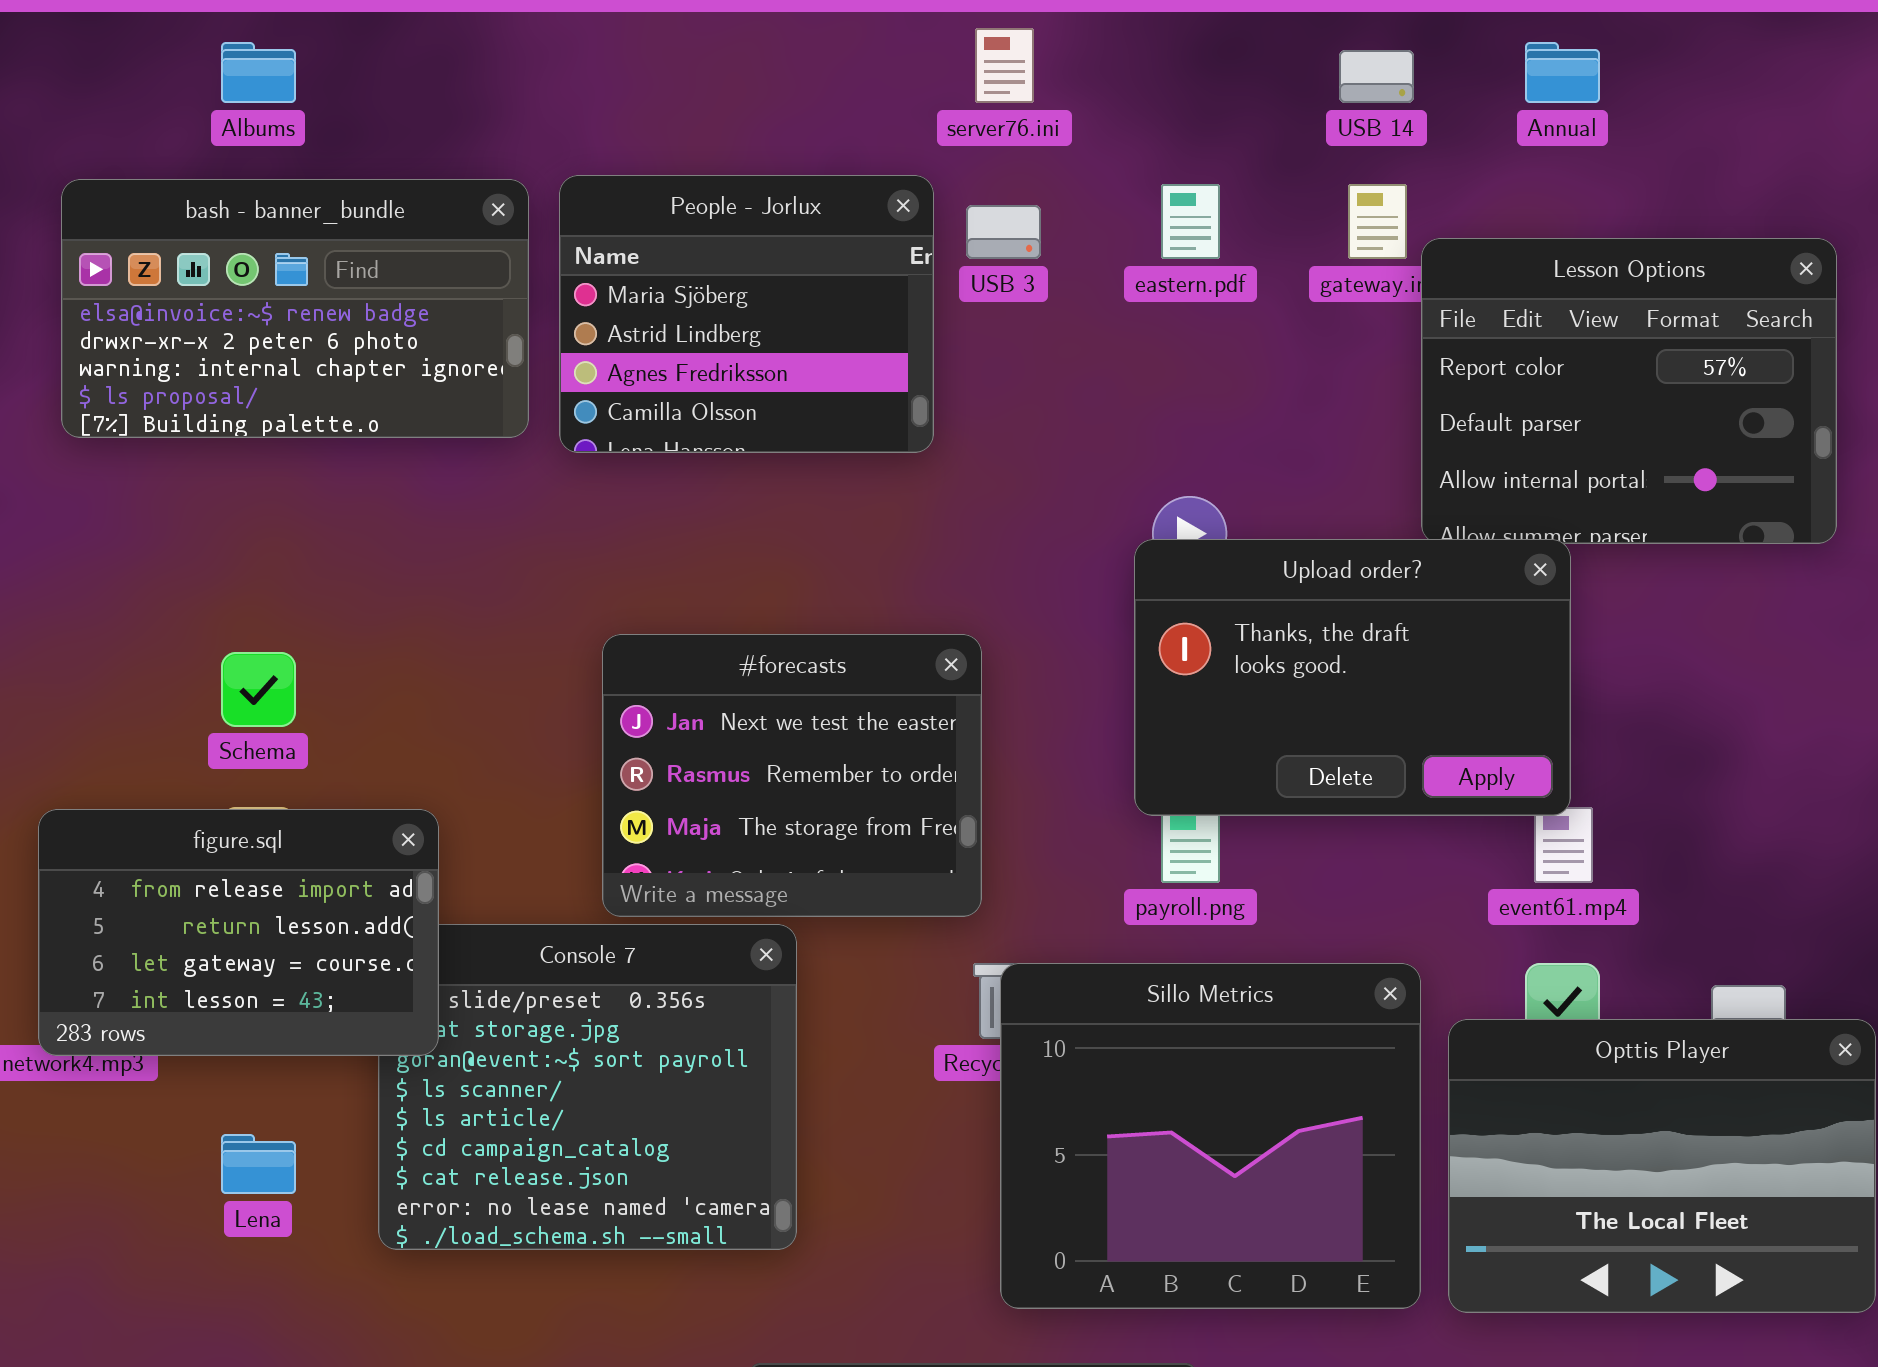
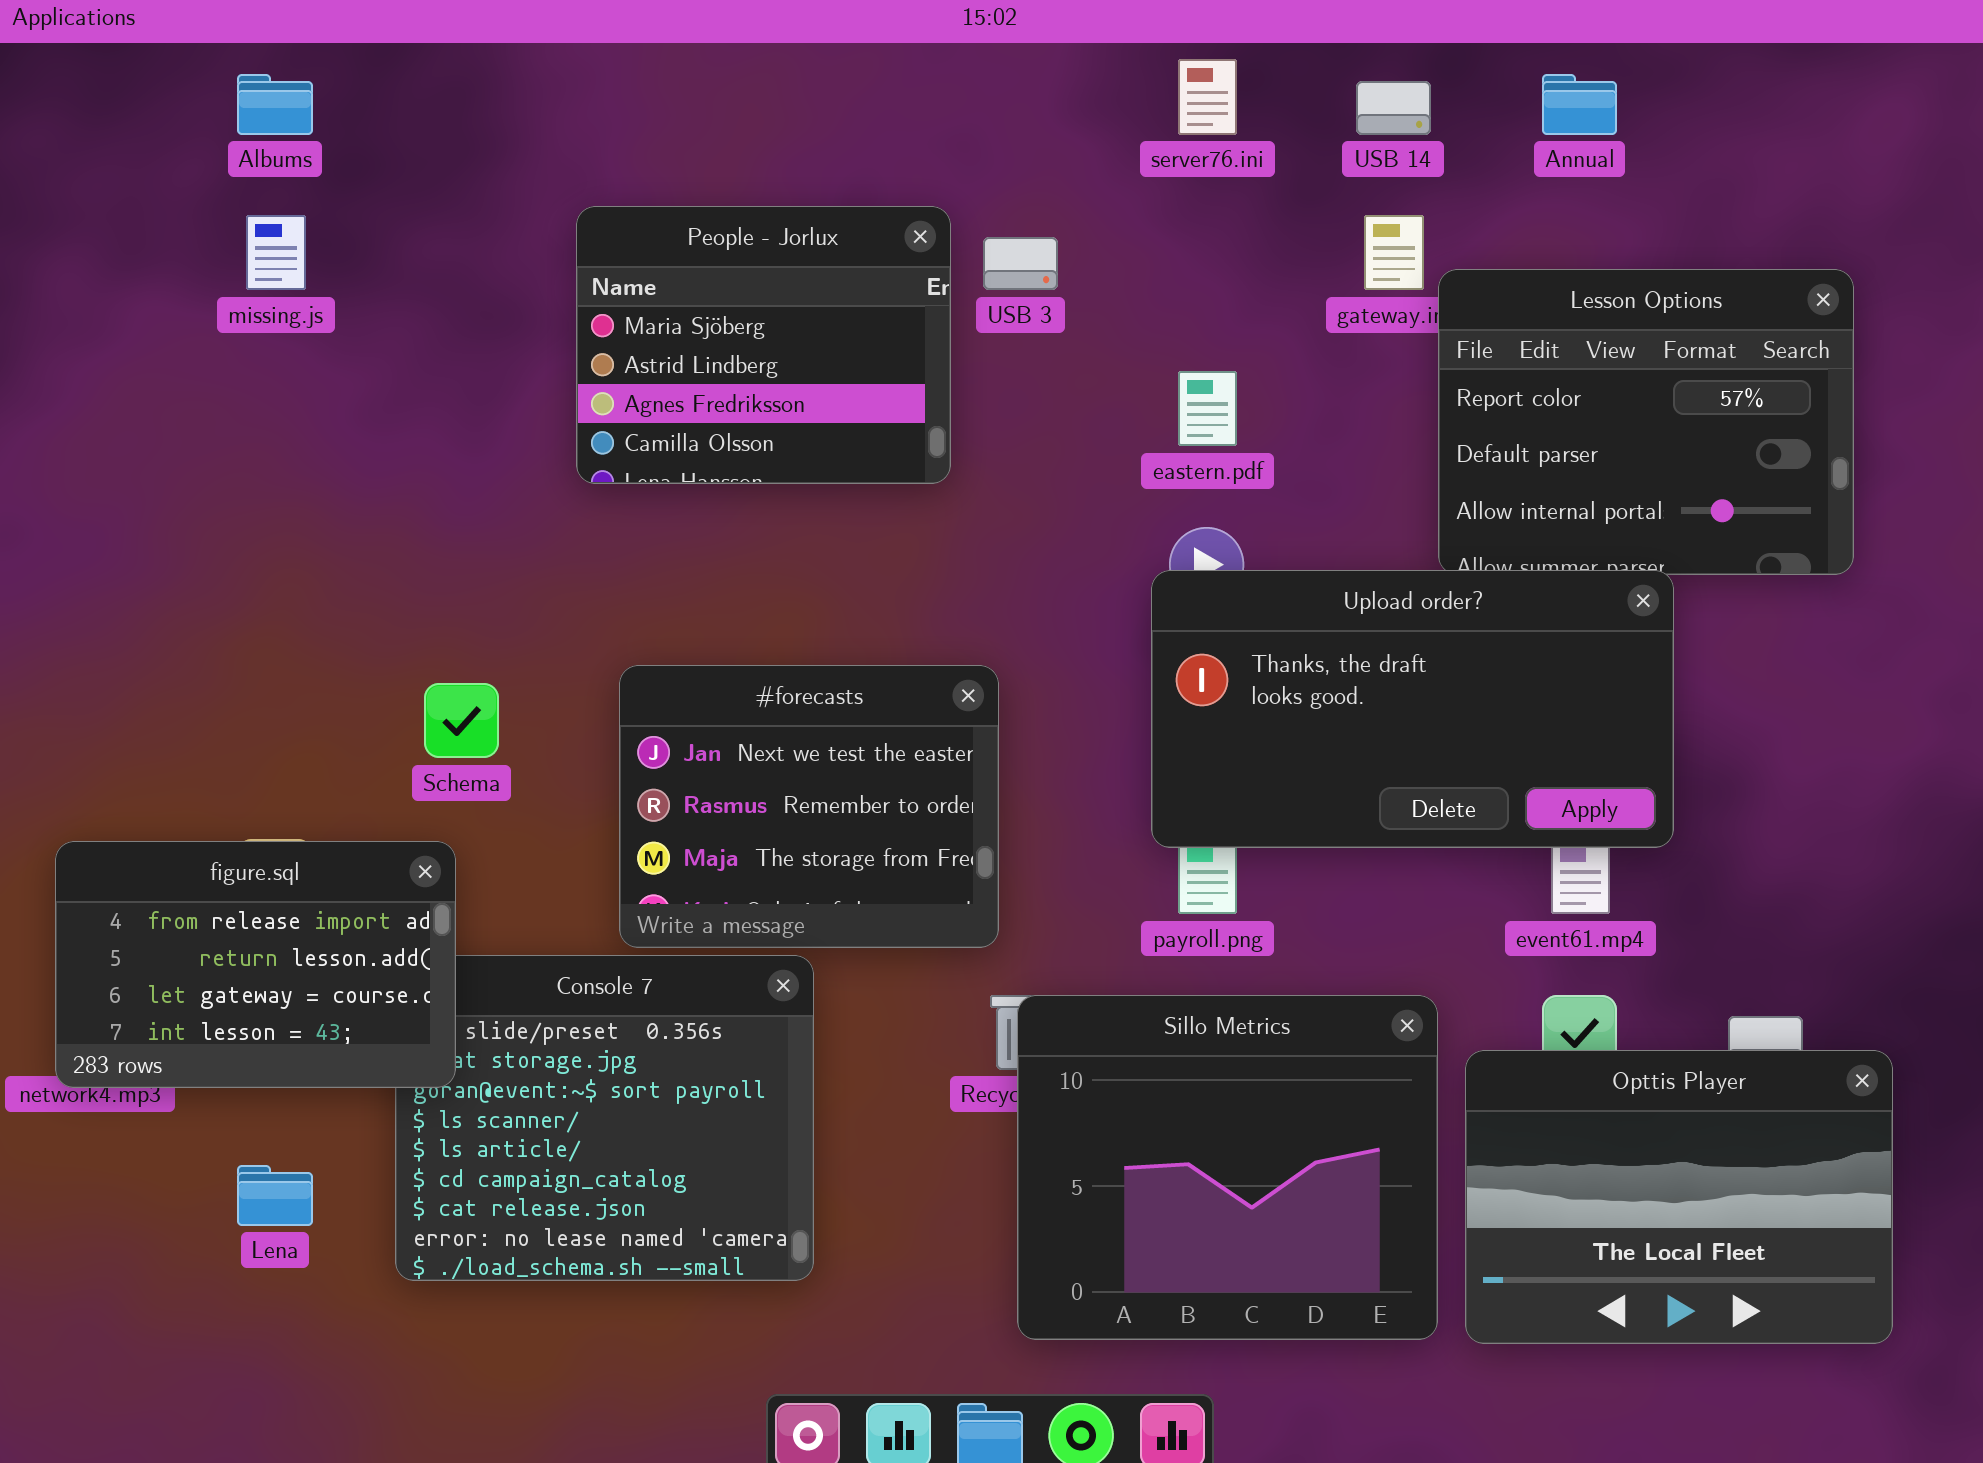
server76.ini: [975,28,1034,103] -> [1178,59,1237,135], moved
bash - banner_bundle: [61,179,529,438] -> none, closed
eastern.pdf: [1161,184,1220,259] -> [1178,371,1237,446], moved
Upload order?: [1134,539,1571,816] -> [1151,570,1674,848], resized
Schema: [221,652,296,727] -> [424,683,499,758], moved

